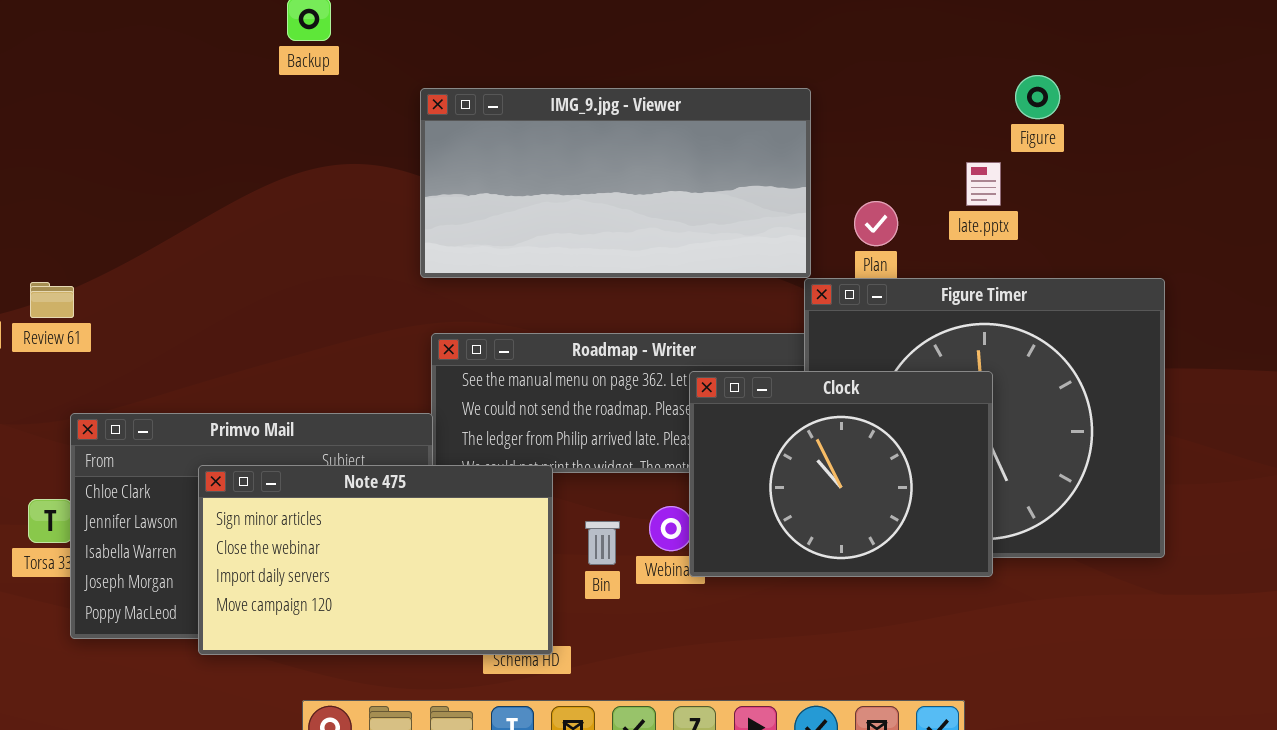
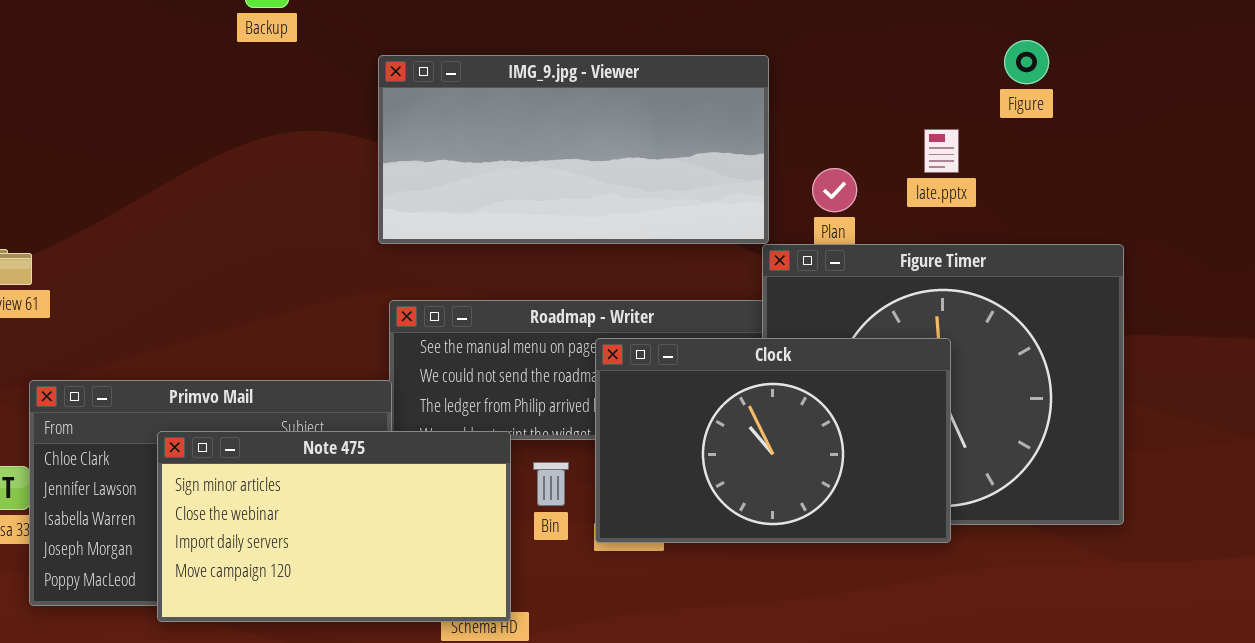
Figure: [1015,75,1060,119] -> [1004,40,1049,84], moved
Clock: [689,371,993,577] -> [595,338,951,543], resized
Bin: [585,521,620,565] -> [533,462,569,506], moved

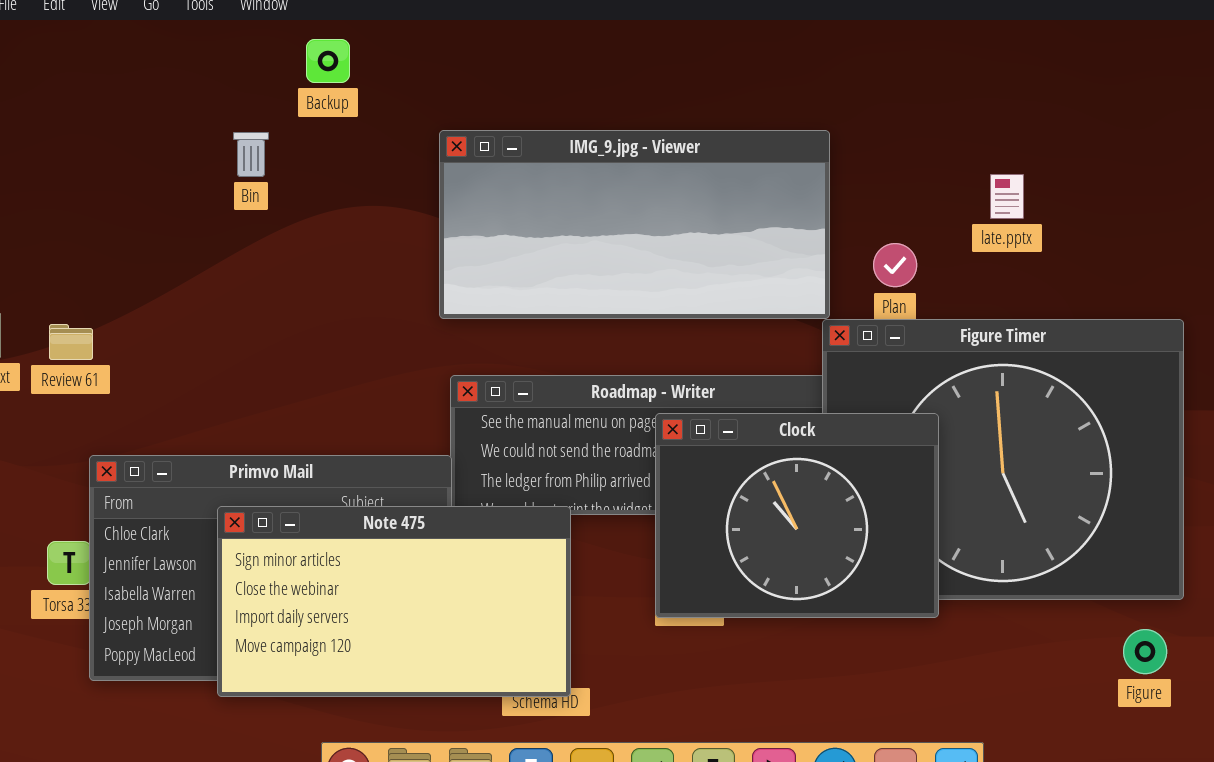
Figure: [1004,40,1049,84] -> [1123,629,1167,674], moved
late.pptx: [924,129,959,173] -> [990,174,1024,219], moved
Clock: [595,338,951,543] -> [655,413,939,618], resized
Bin: [533,462,569,506] -> [233,132,269,177], moved

